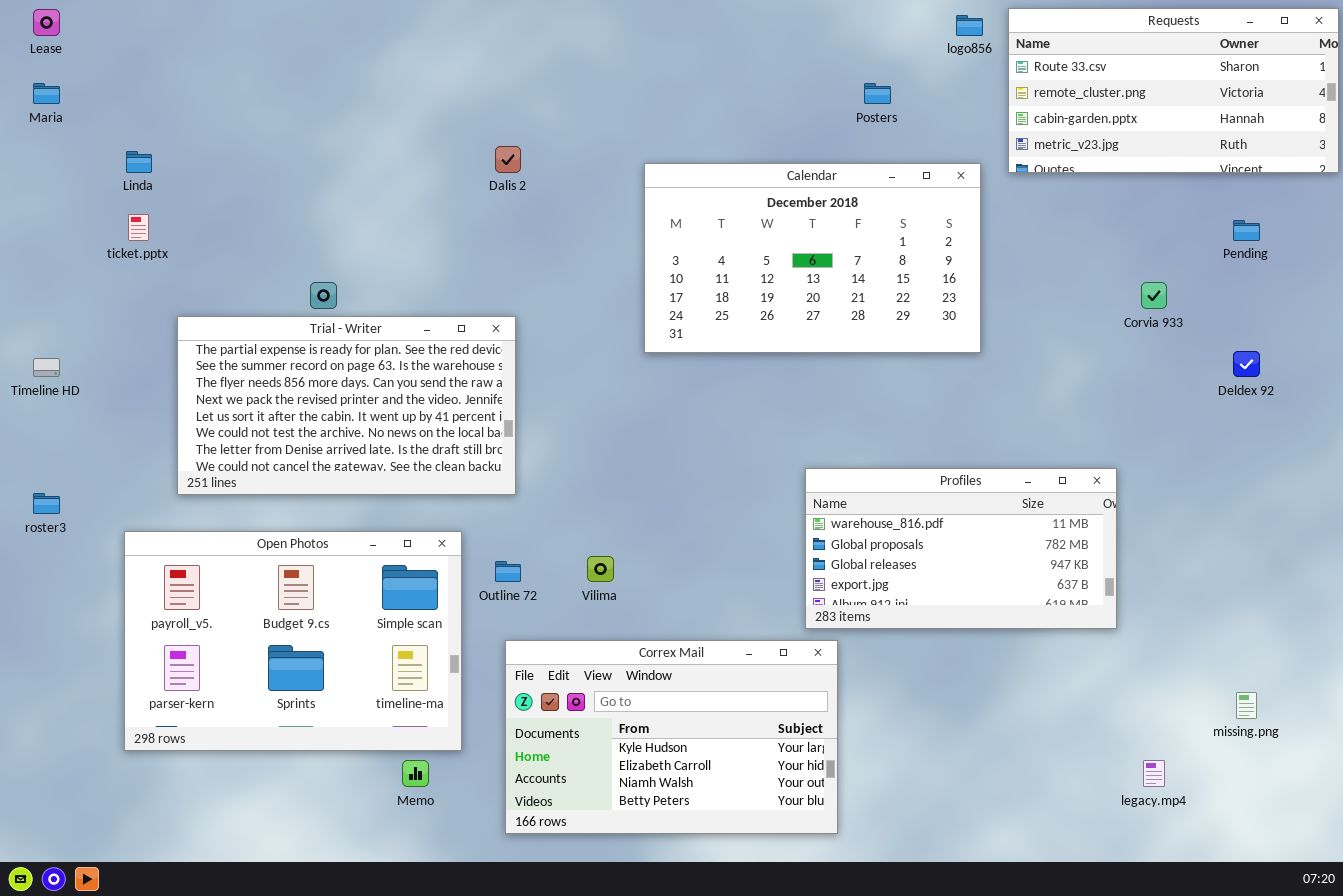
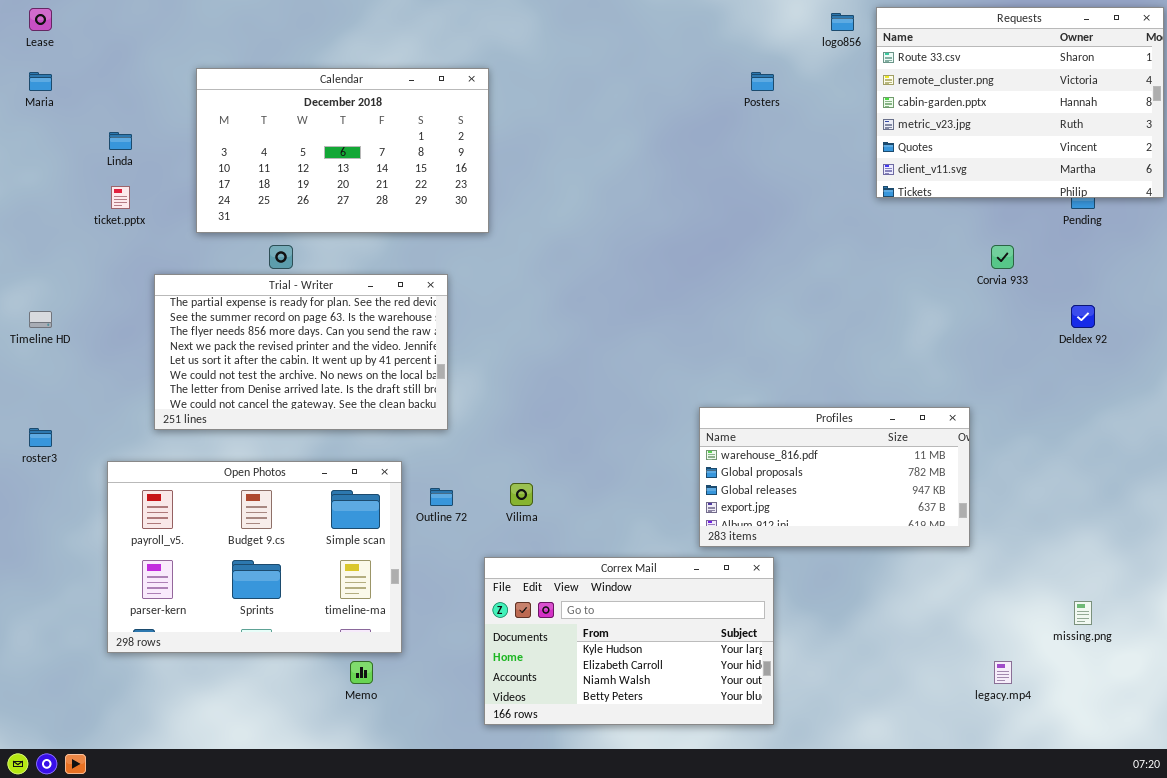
Requests: [1008,8,1339,173] -> [876,7,1164,198], resized
Calendar: [644,163,981,353] -> [196,68,489,233], moved
Correx Mail: [505,640,838,834] -> [484,557,774,725], moved

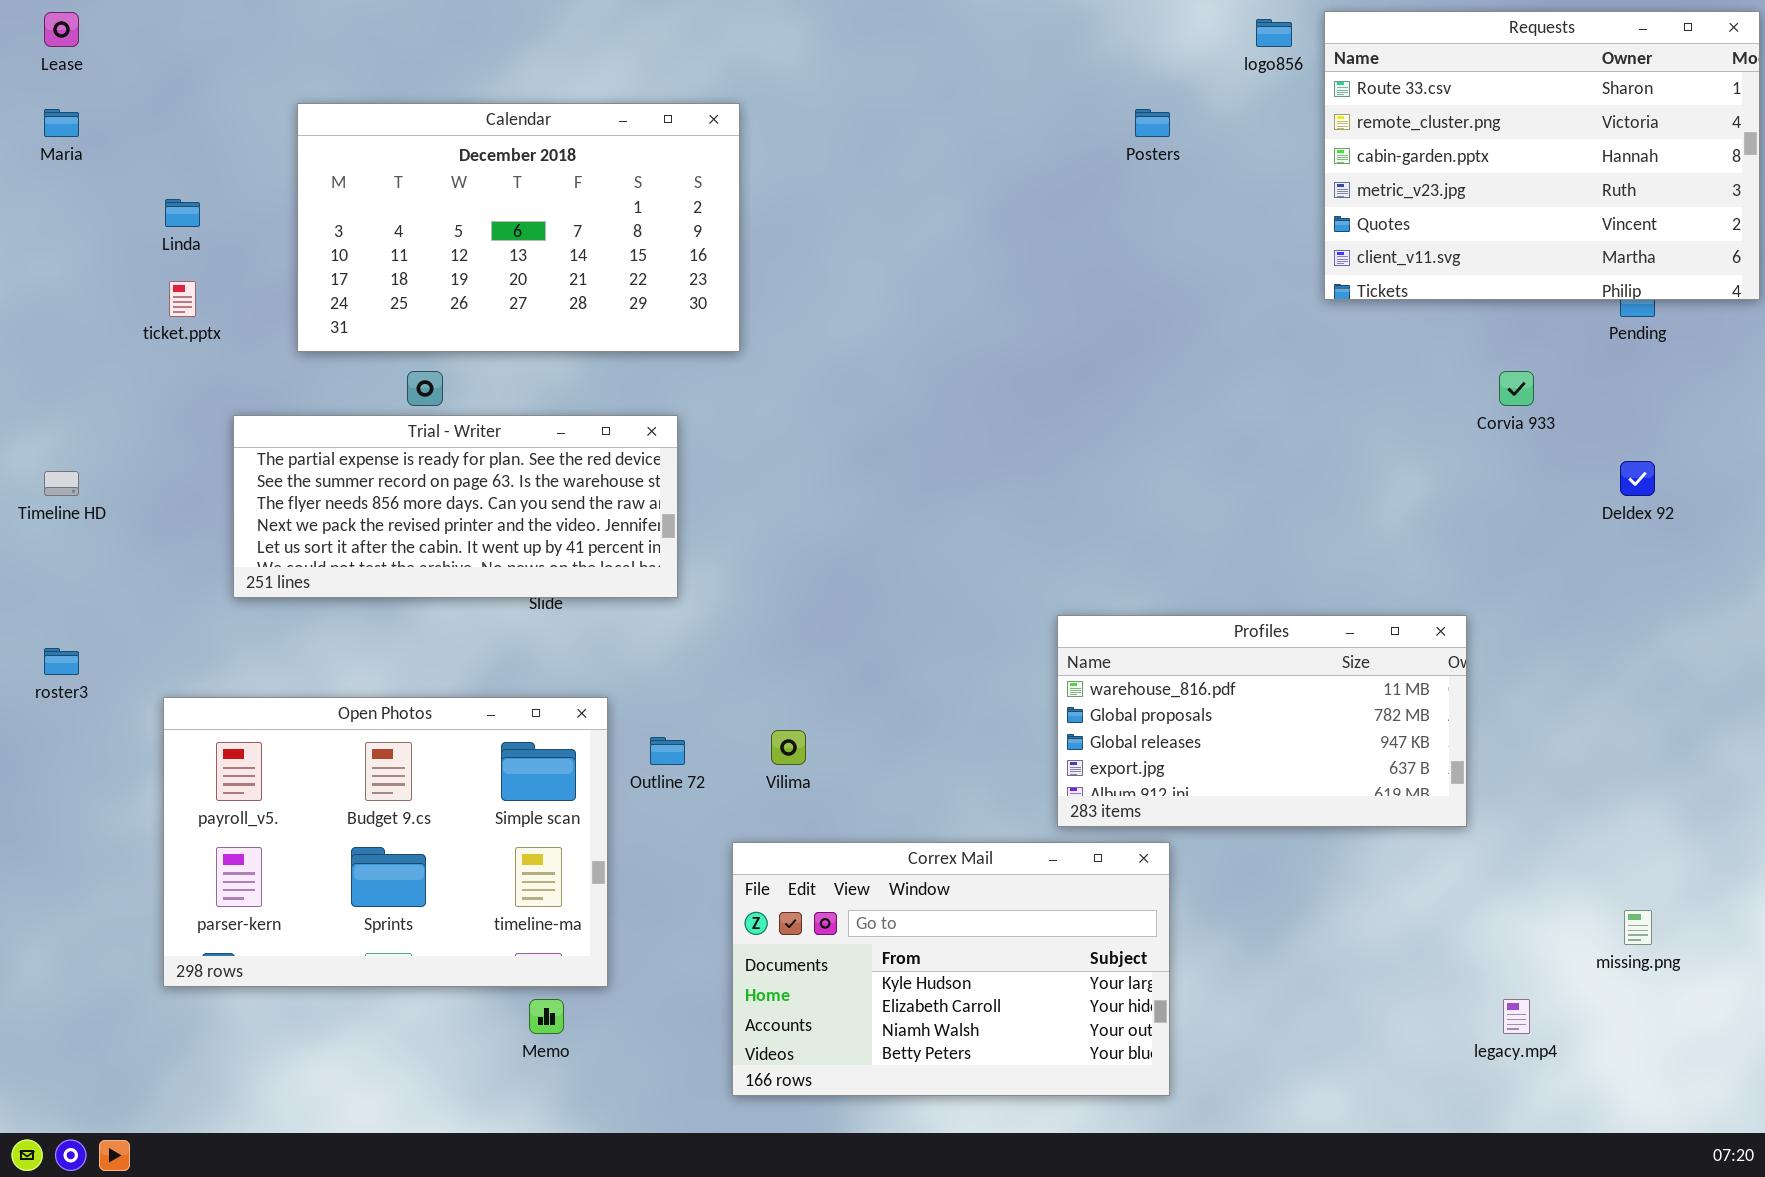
Trial - Writer: [154,274,448,430] -> [233,415,678,598], resized

